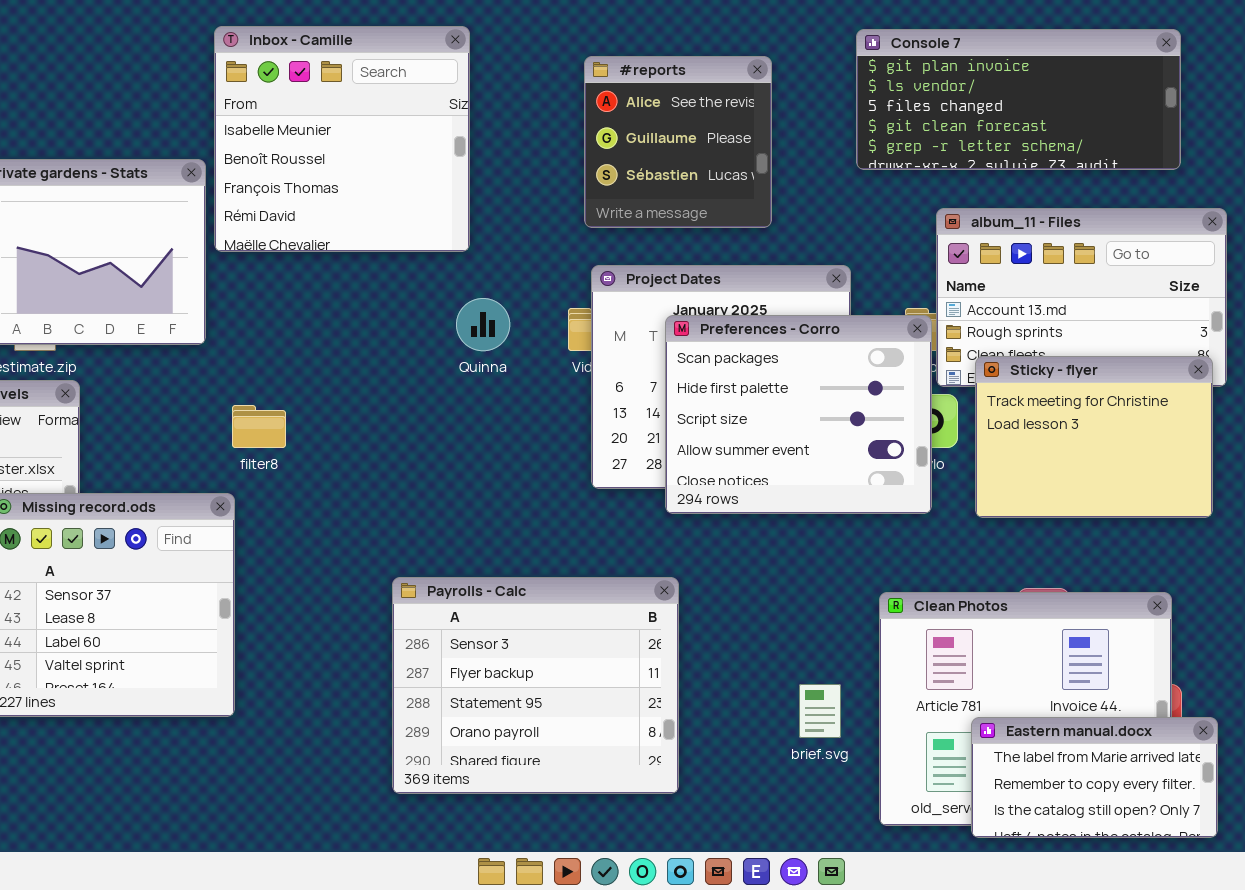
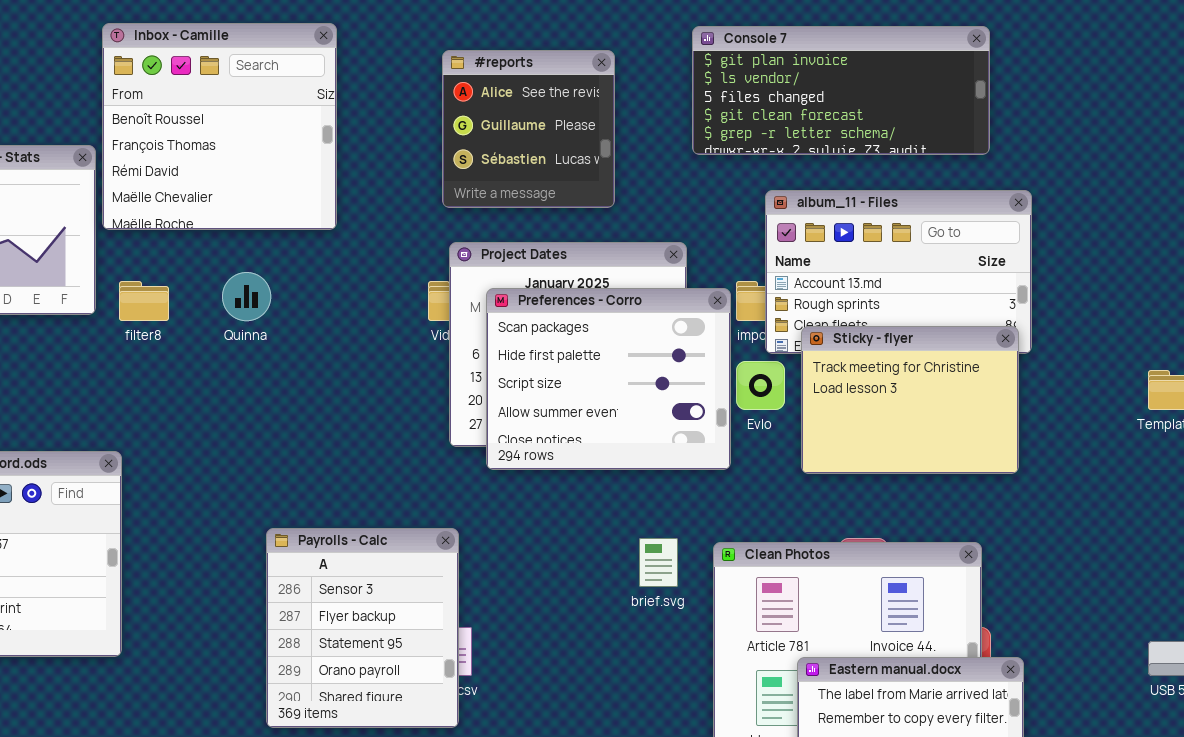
Inbox - Camille: [214,26,470,252] -> [102,23,337,230], scrolled down 1 row
Quinna: [456,298,510,351] -> [222,272,271,321], moved
Preferences - Corro: [665,315,932,514] -> [486,288,731,470], moved
filter8: [232,405,286,448] -> [119,281,169,321], moved
Payrolls - Calc: [392,577,679,794] -> [266,528,459,728], resized
brief.svg: [799,684,841,738] -> [639,538,678,587], moved

